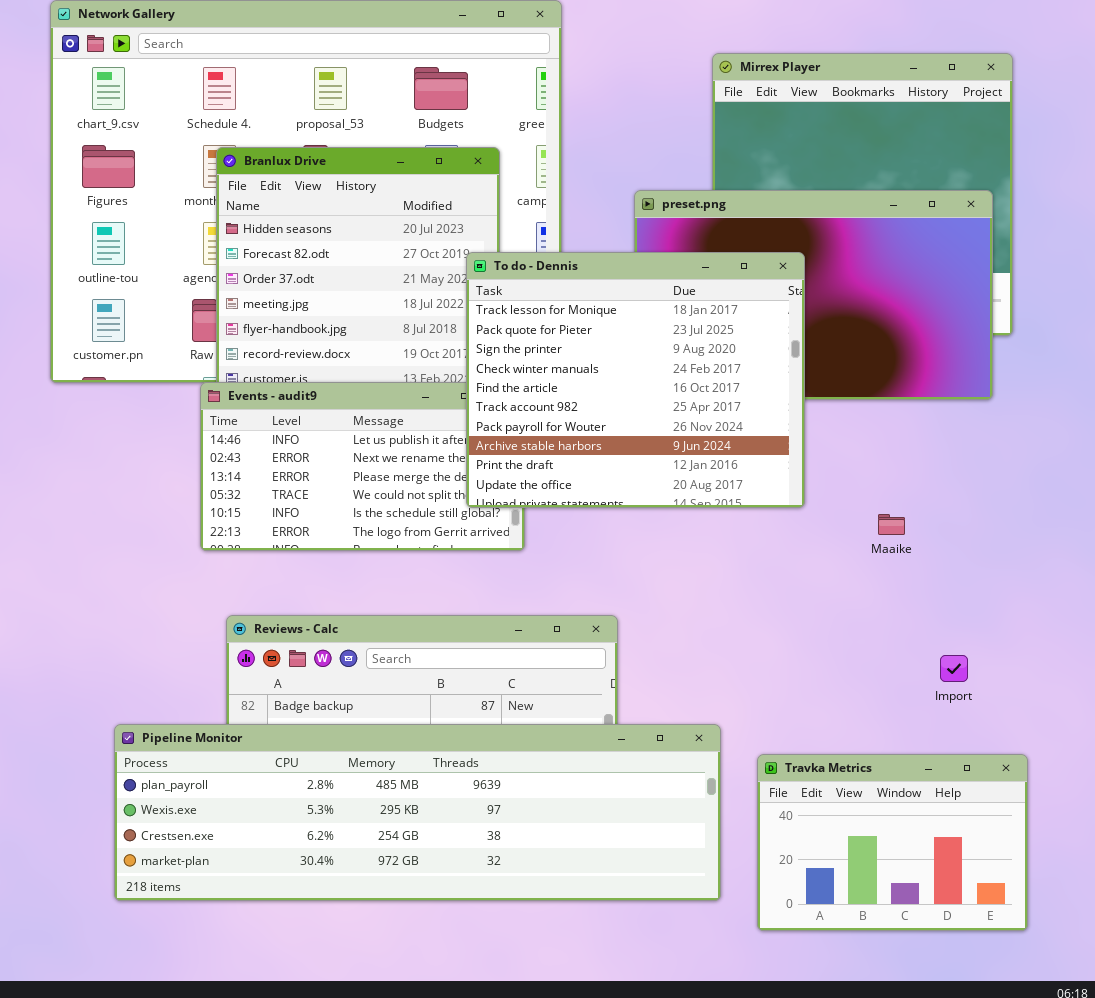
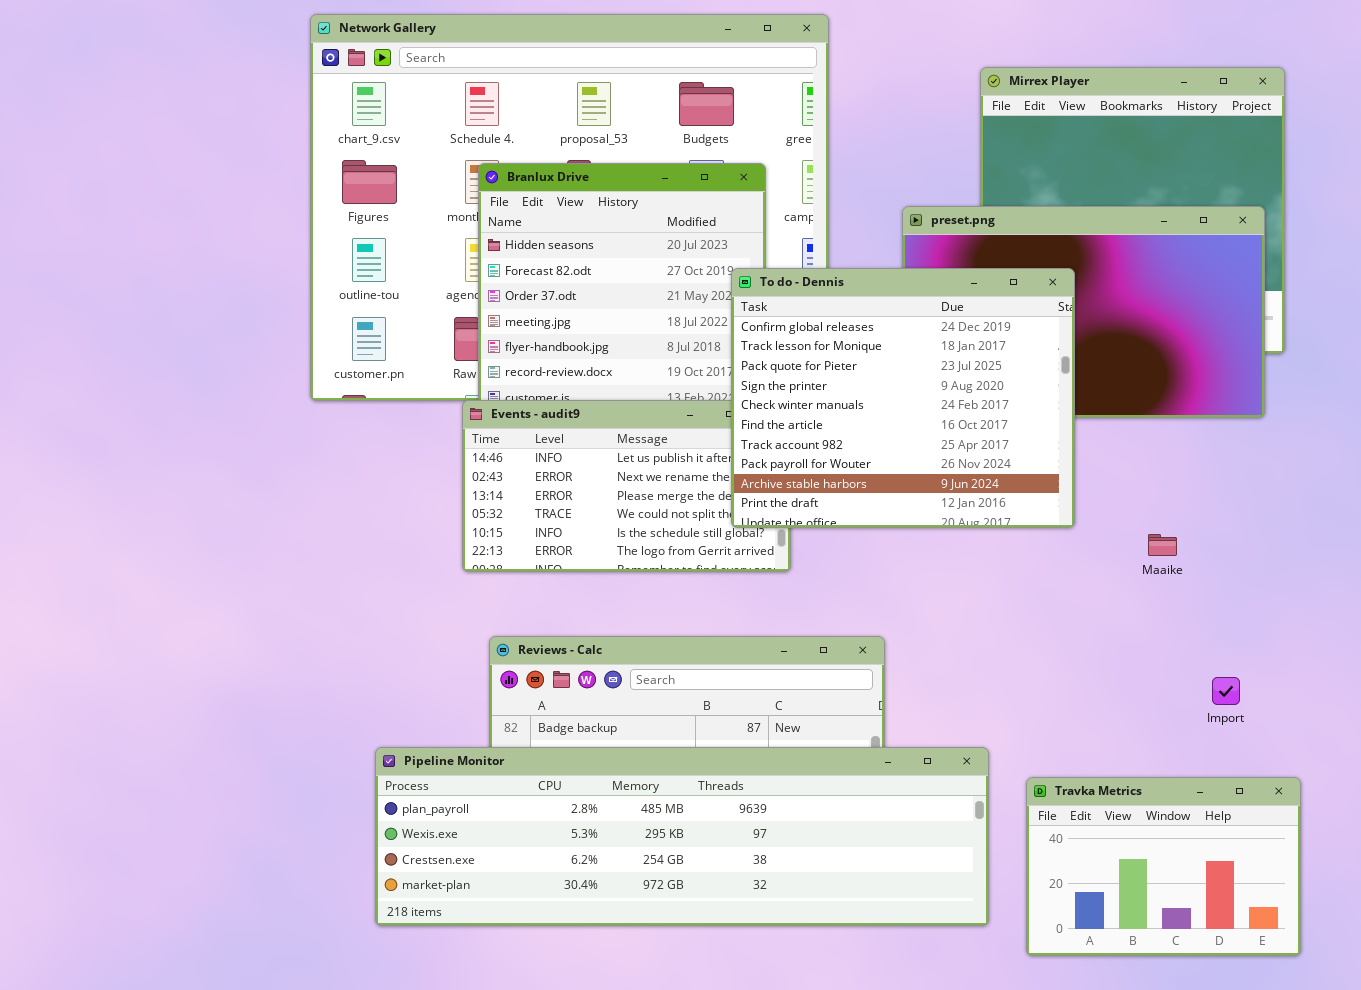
To do - Dennis: [466,252,805,508] -> [731,268,1075,528], scrolled up 1 row

